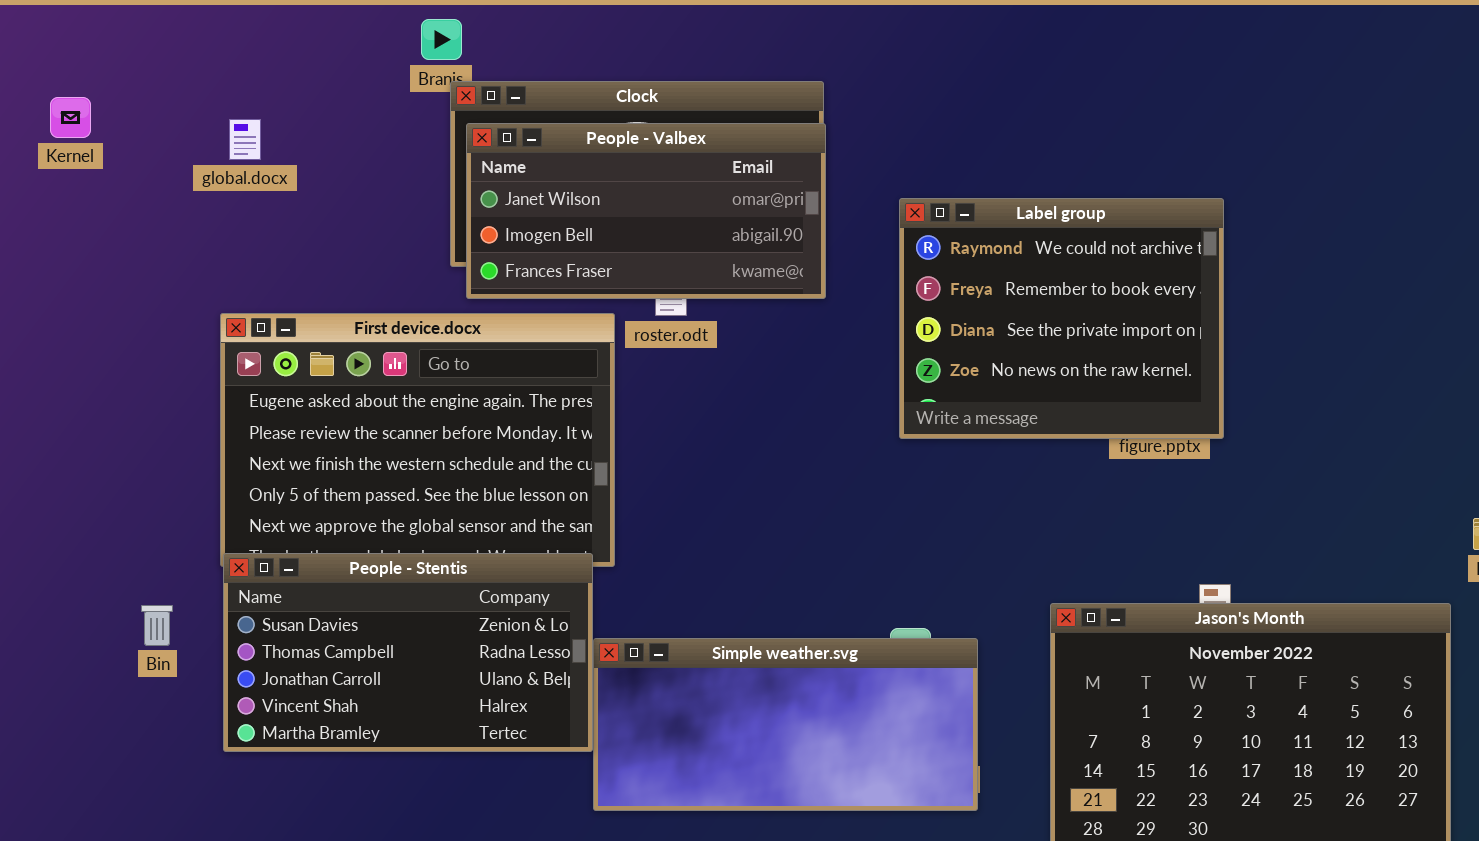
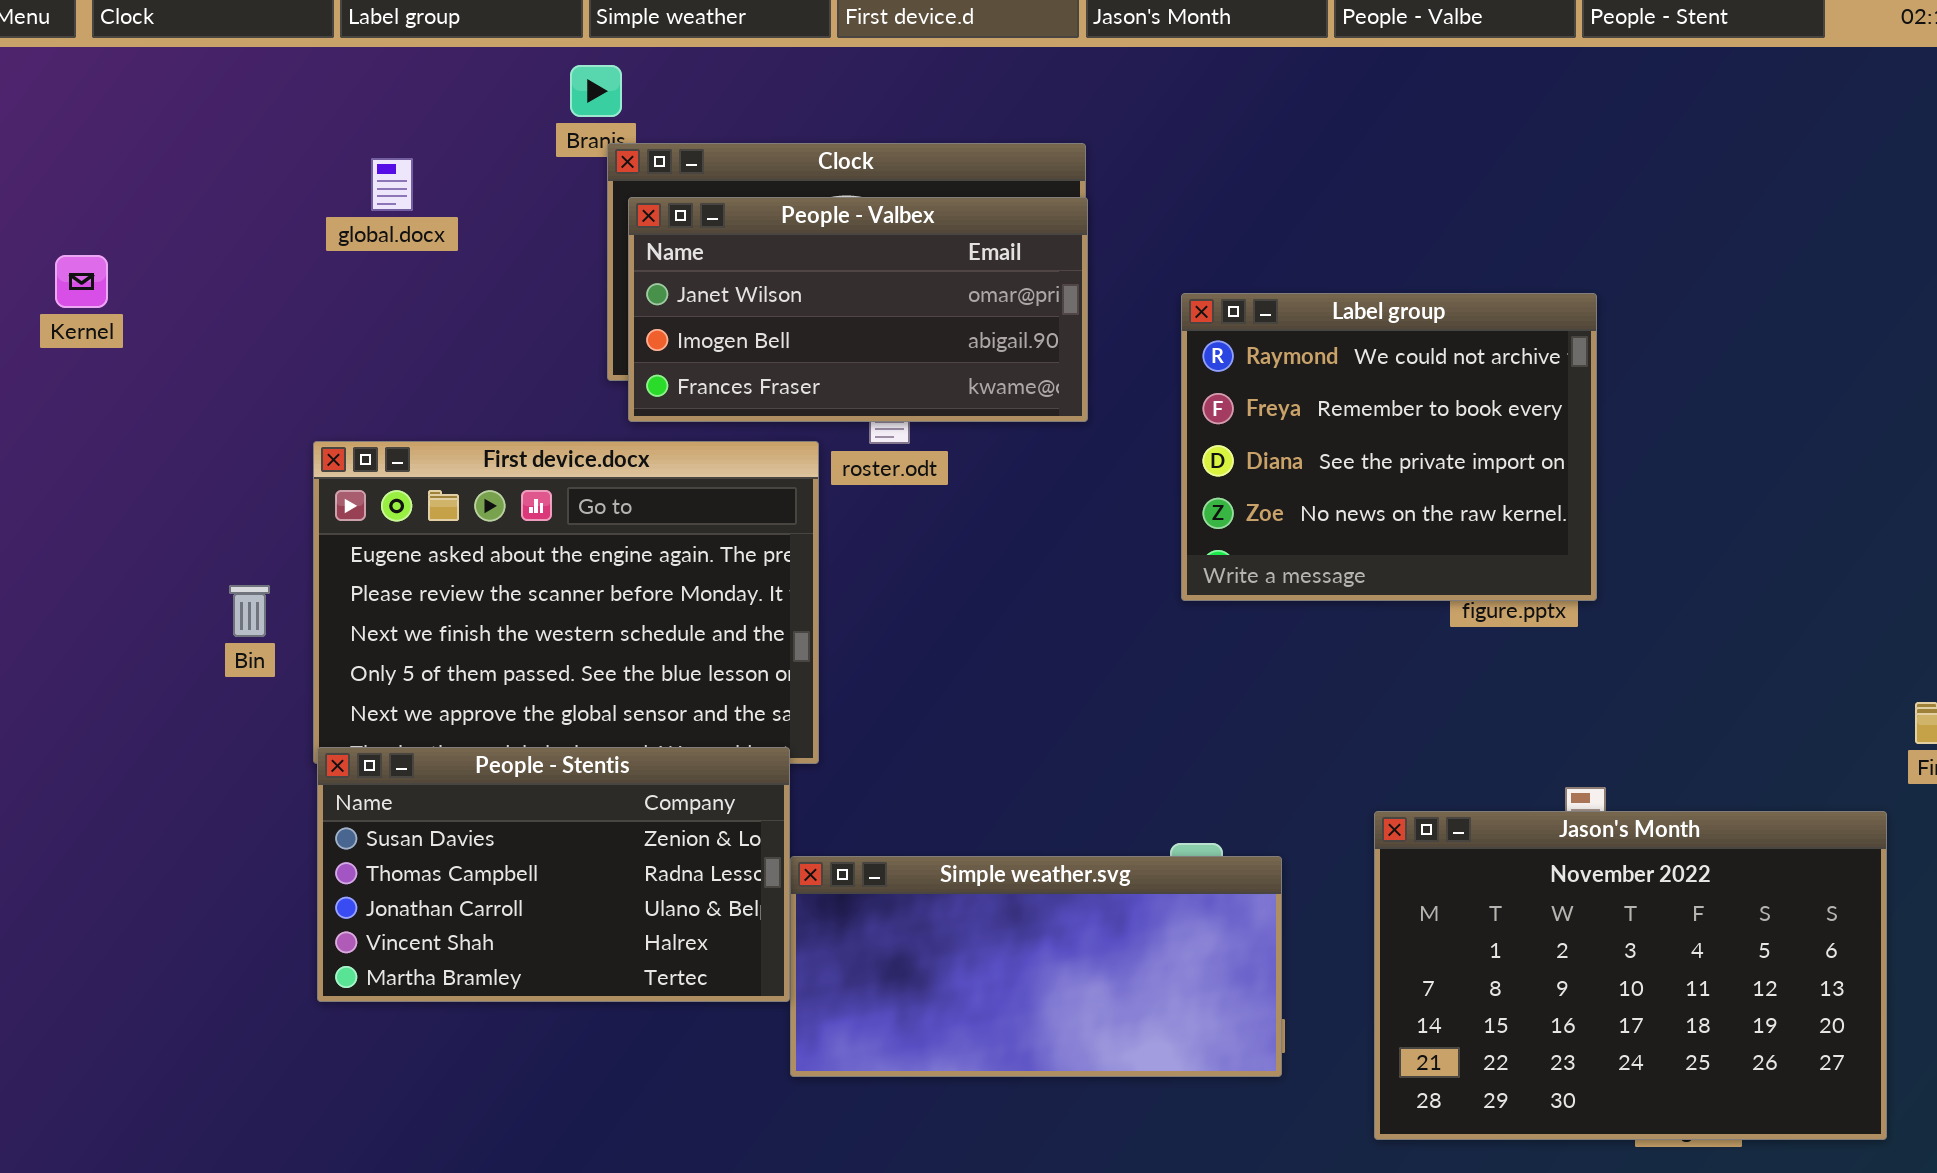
Kernel: [50,97,91,138] -> [55,255,108,308], moved
global.docx: [229,119,261,160] -> [371,158,413,211], moved
Bin: [141,605,173,646] -> [229,585,270,637], moved

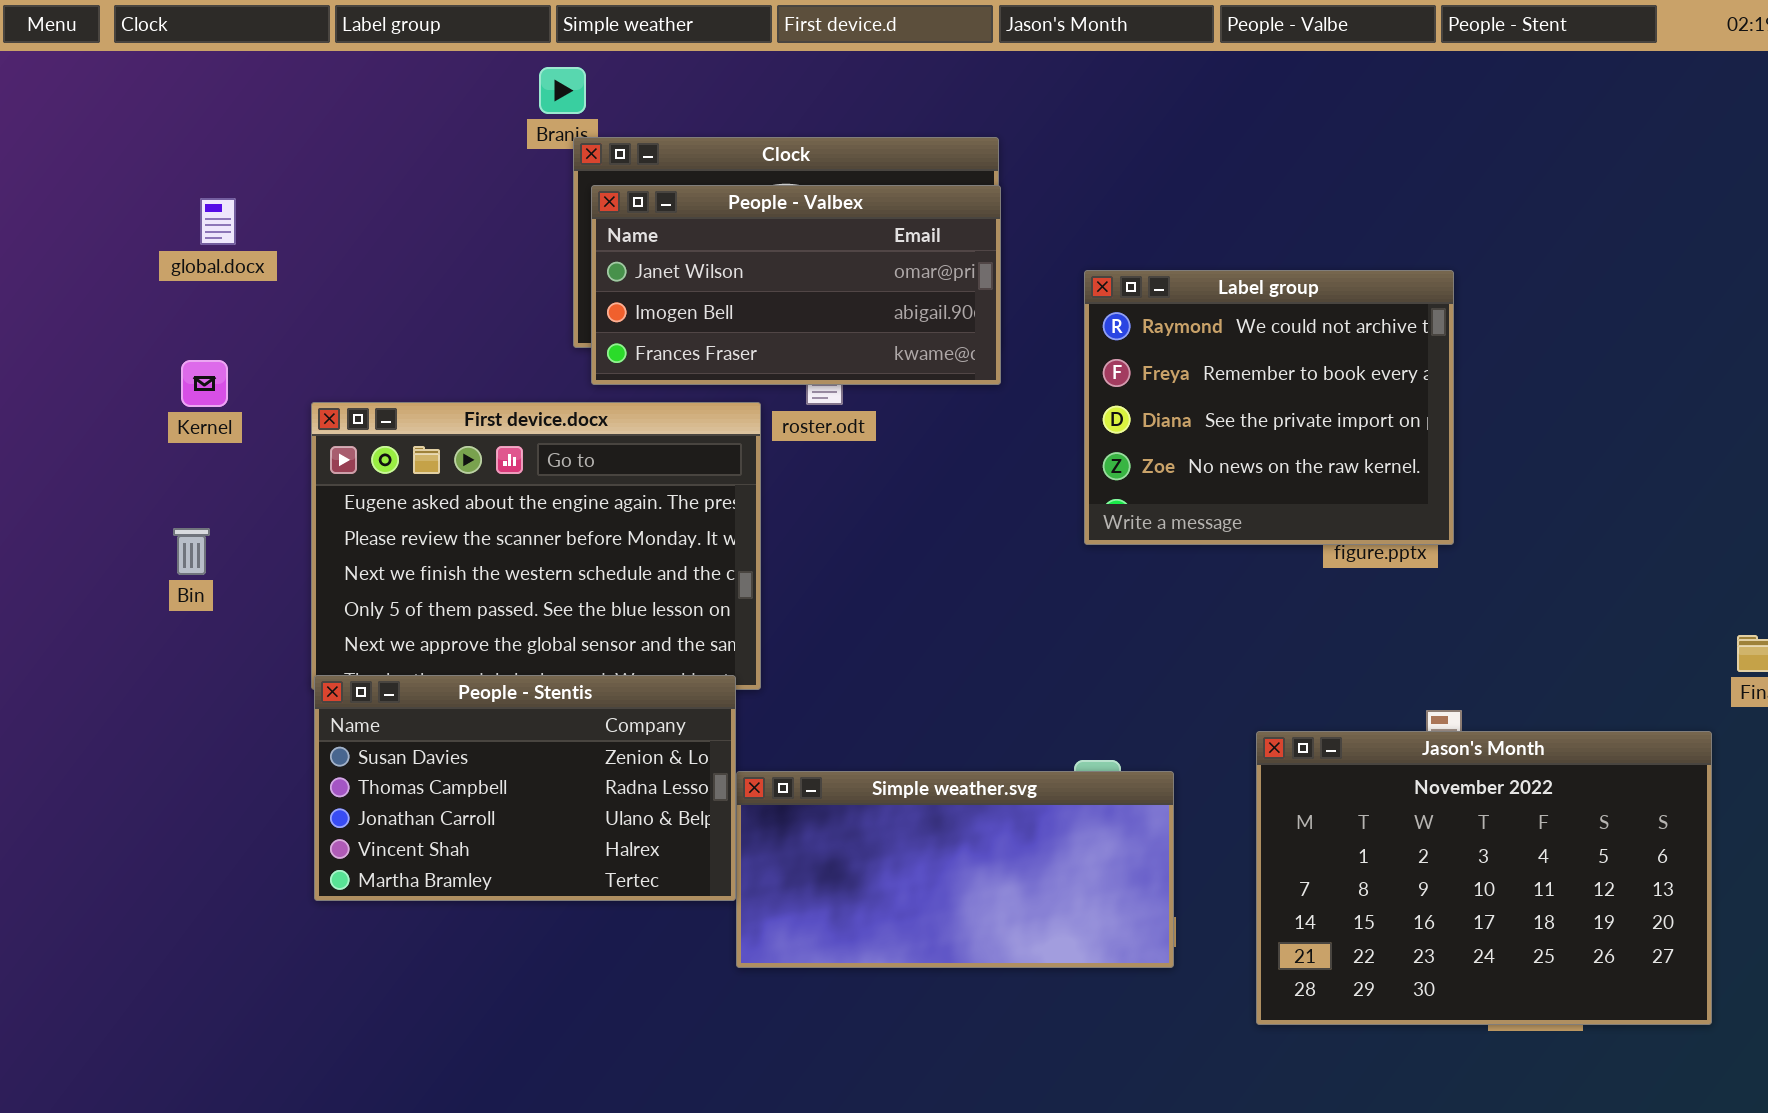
global.docx: [371,158,413,211] -> [200,198,236,245], moved
Kernel: [55,255,108,308] -> [181,360,228,407], moved
Bin: [229,585,270,637] -> [173,528,210,575], moved

